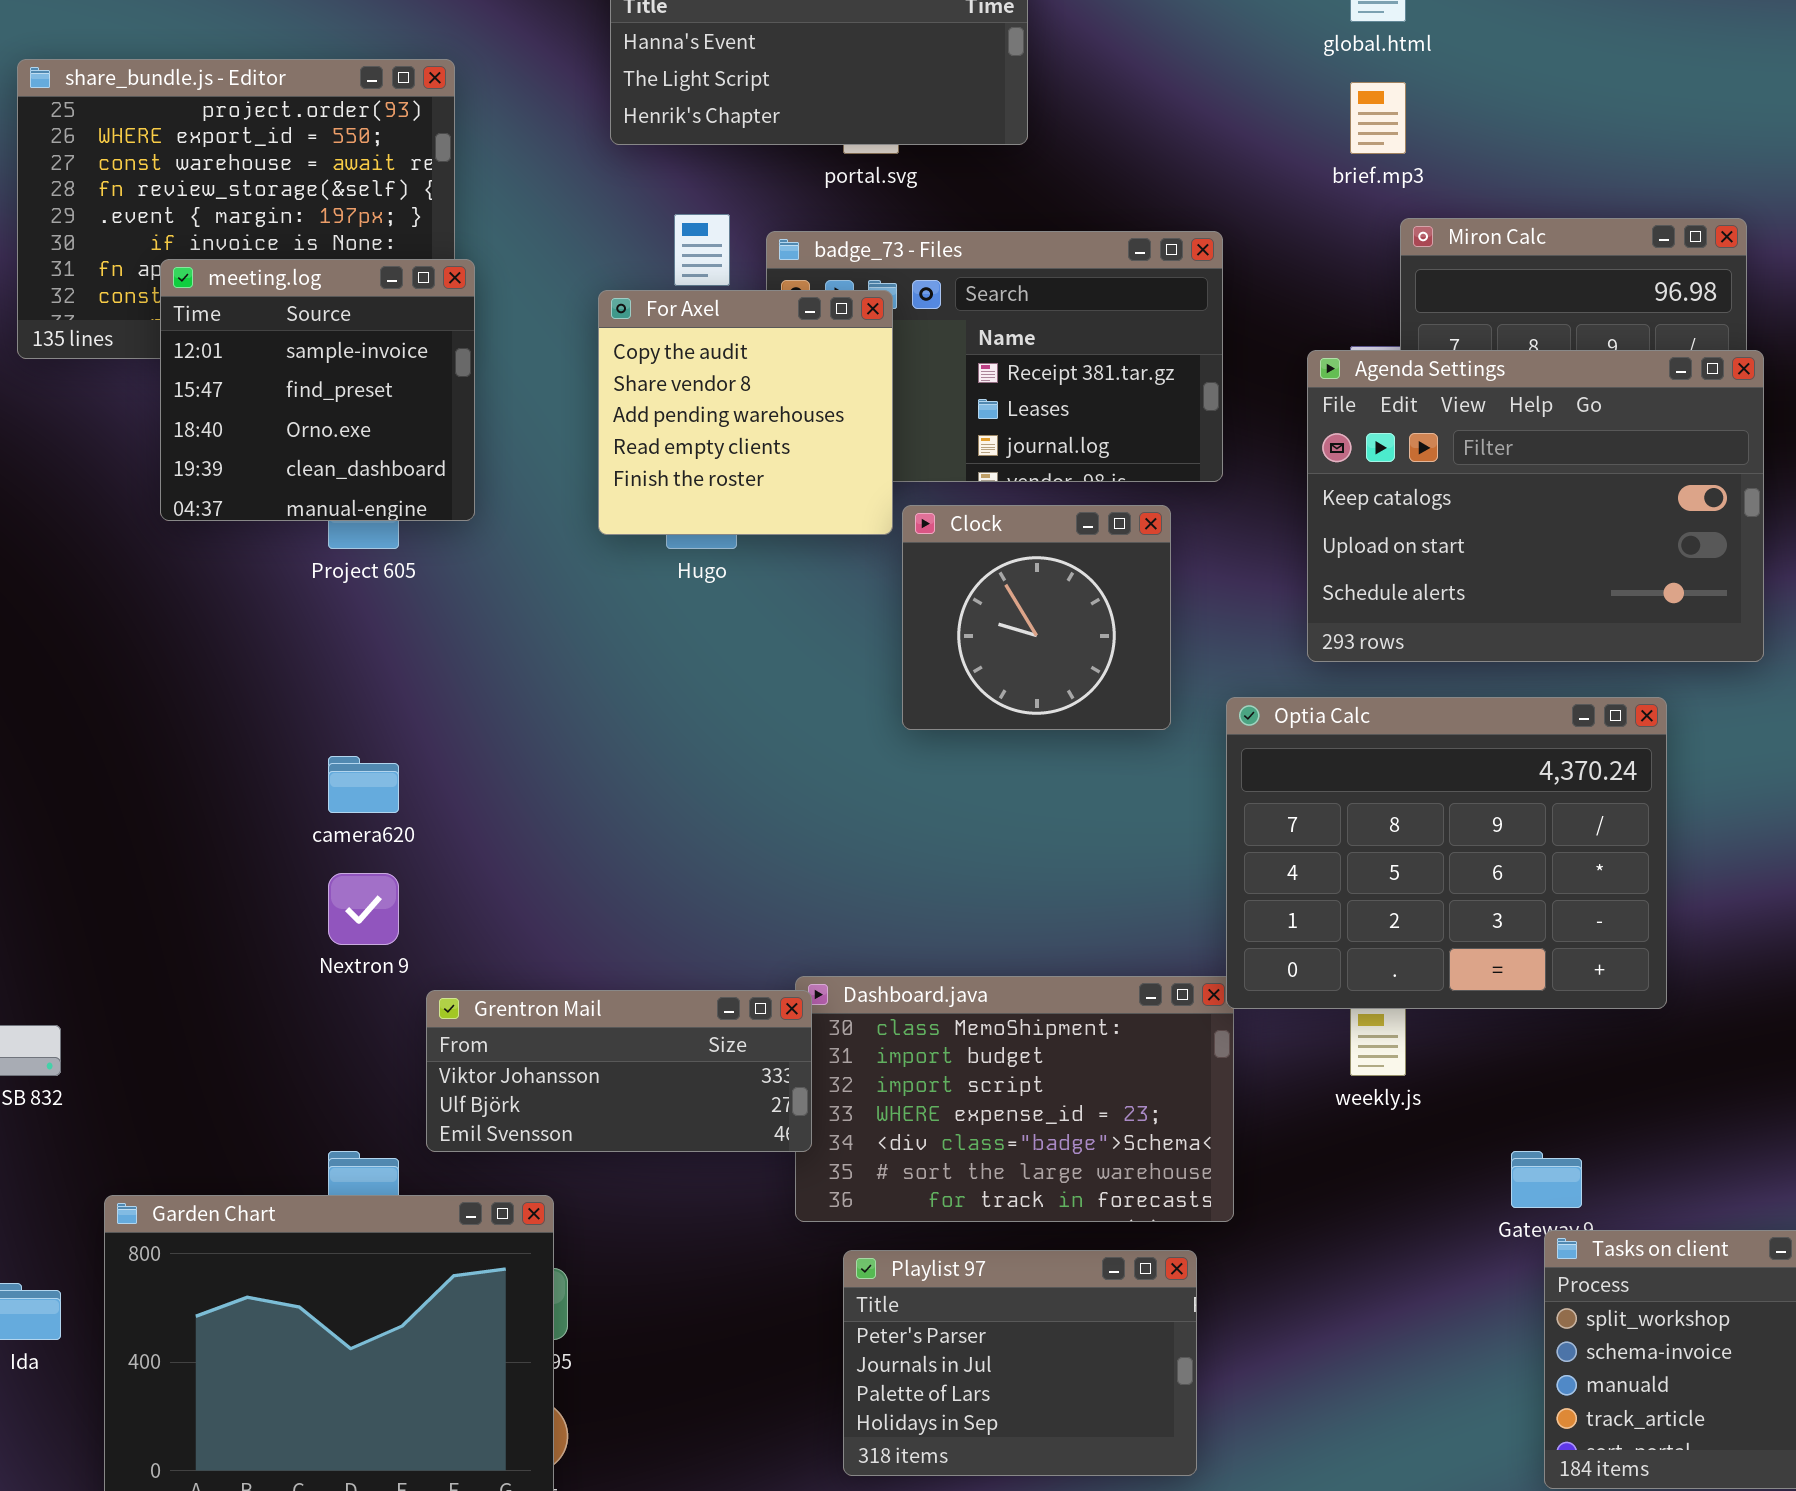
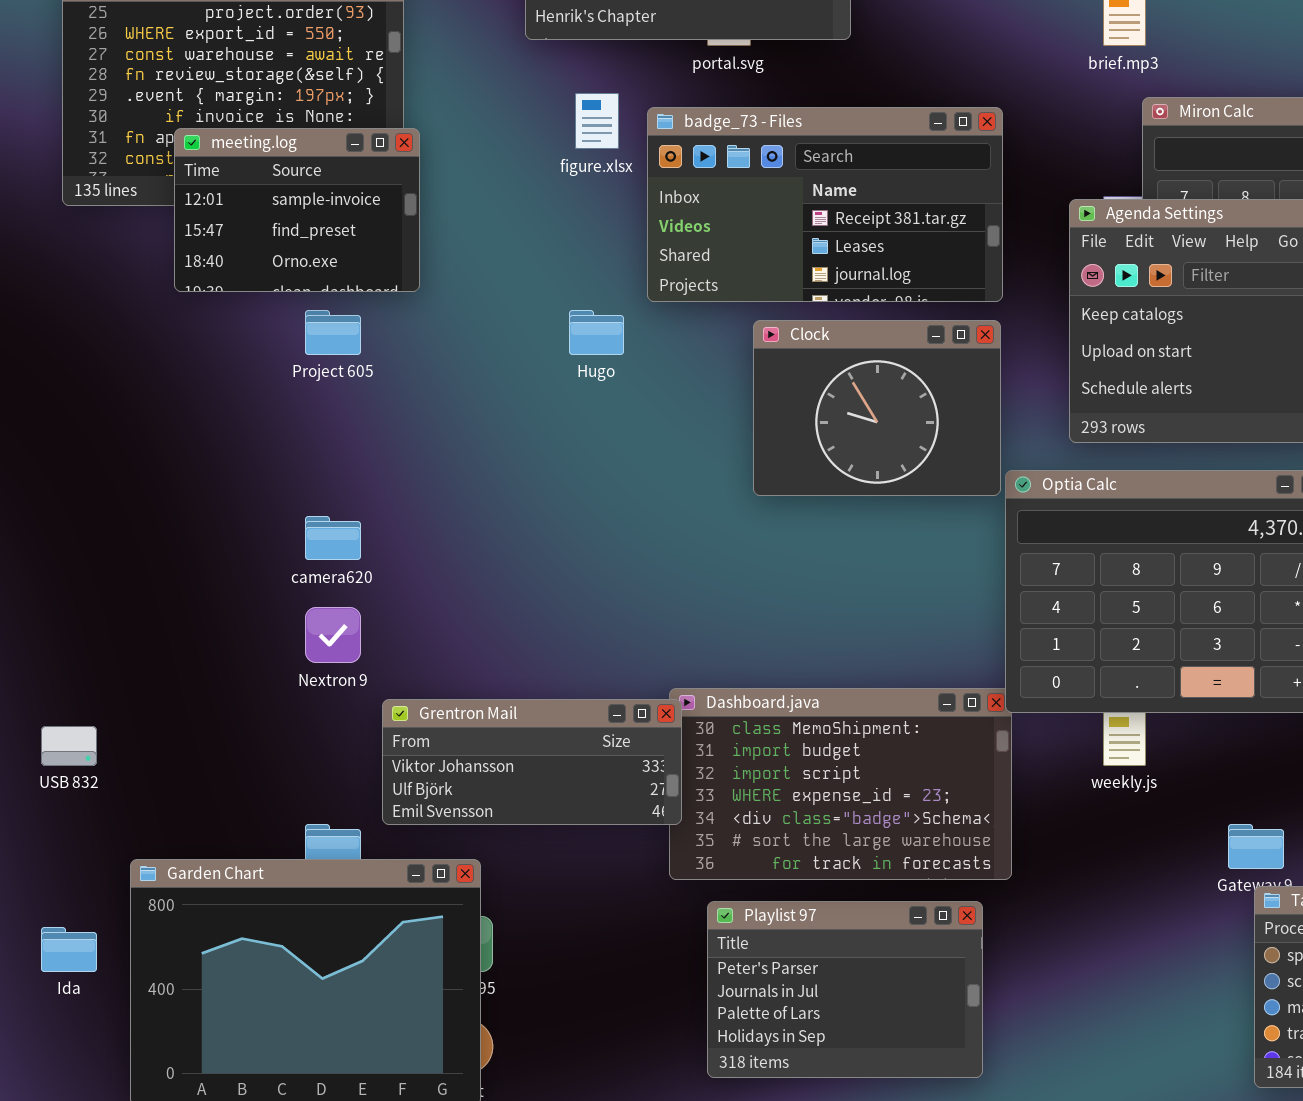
meeting.log: [160,259,475,521] -> [174,128,420,292], resized
For Axel: [598,290,893,535] -> none, closed
Clock: [902,505,1171,730] -> [753,320,1001,496], resized

